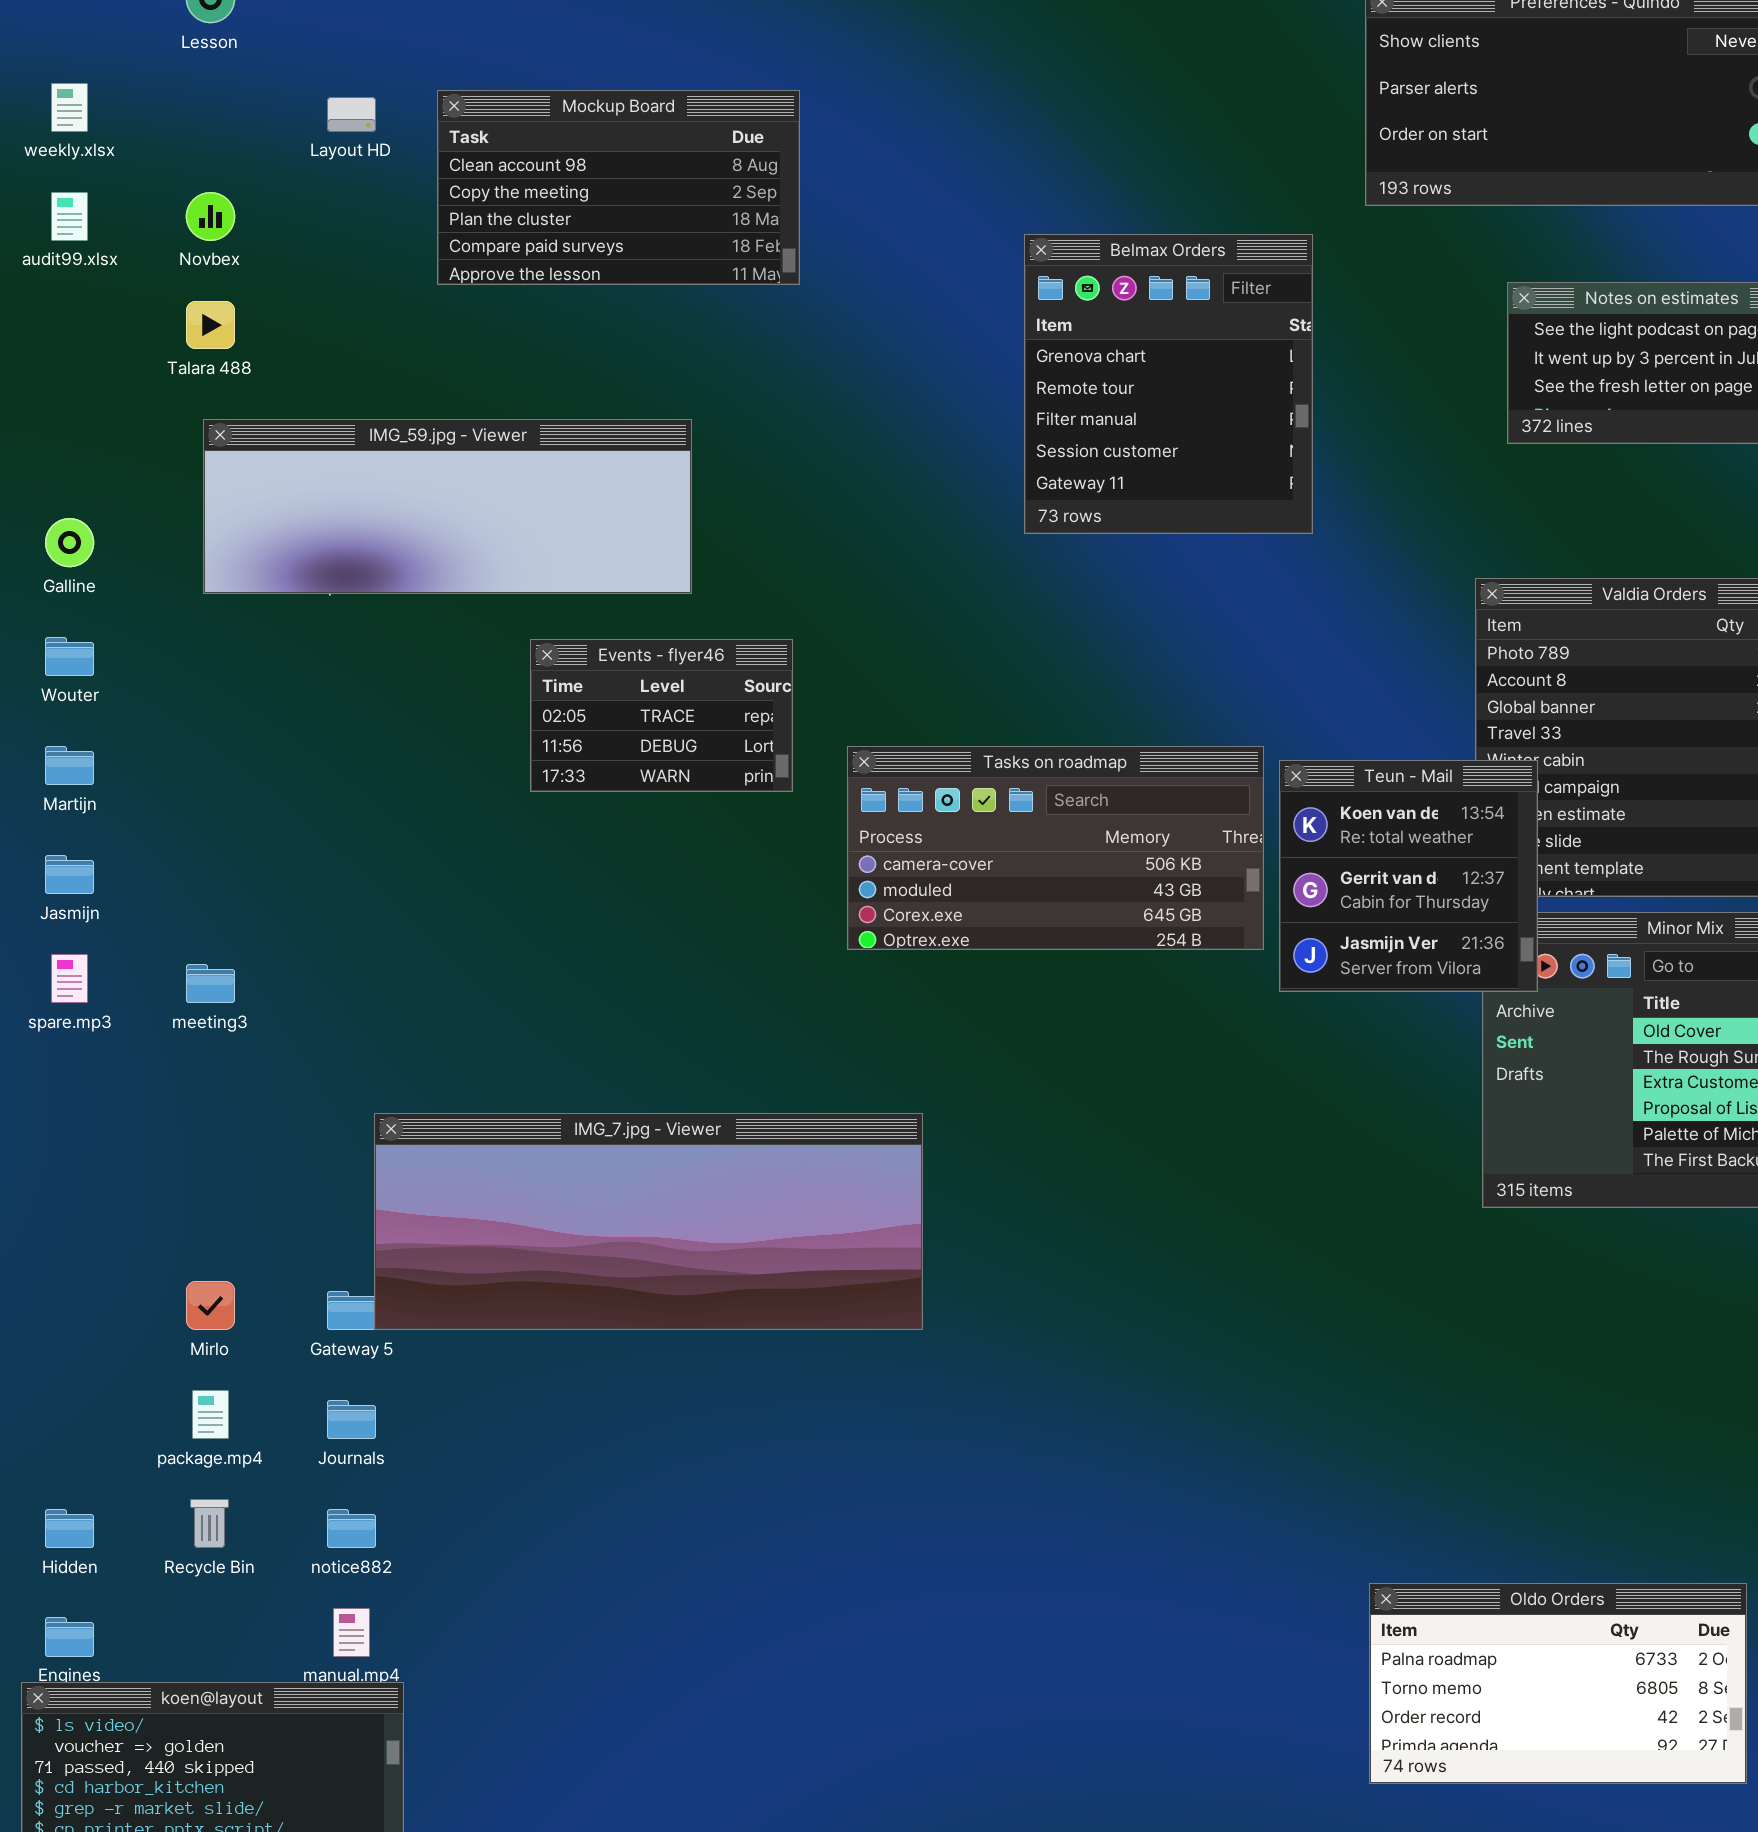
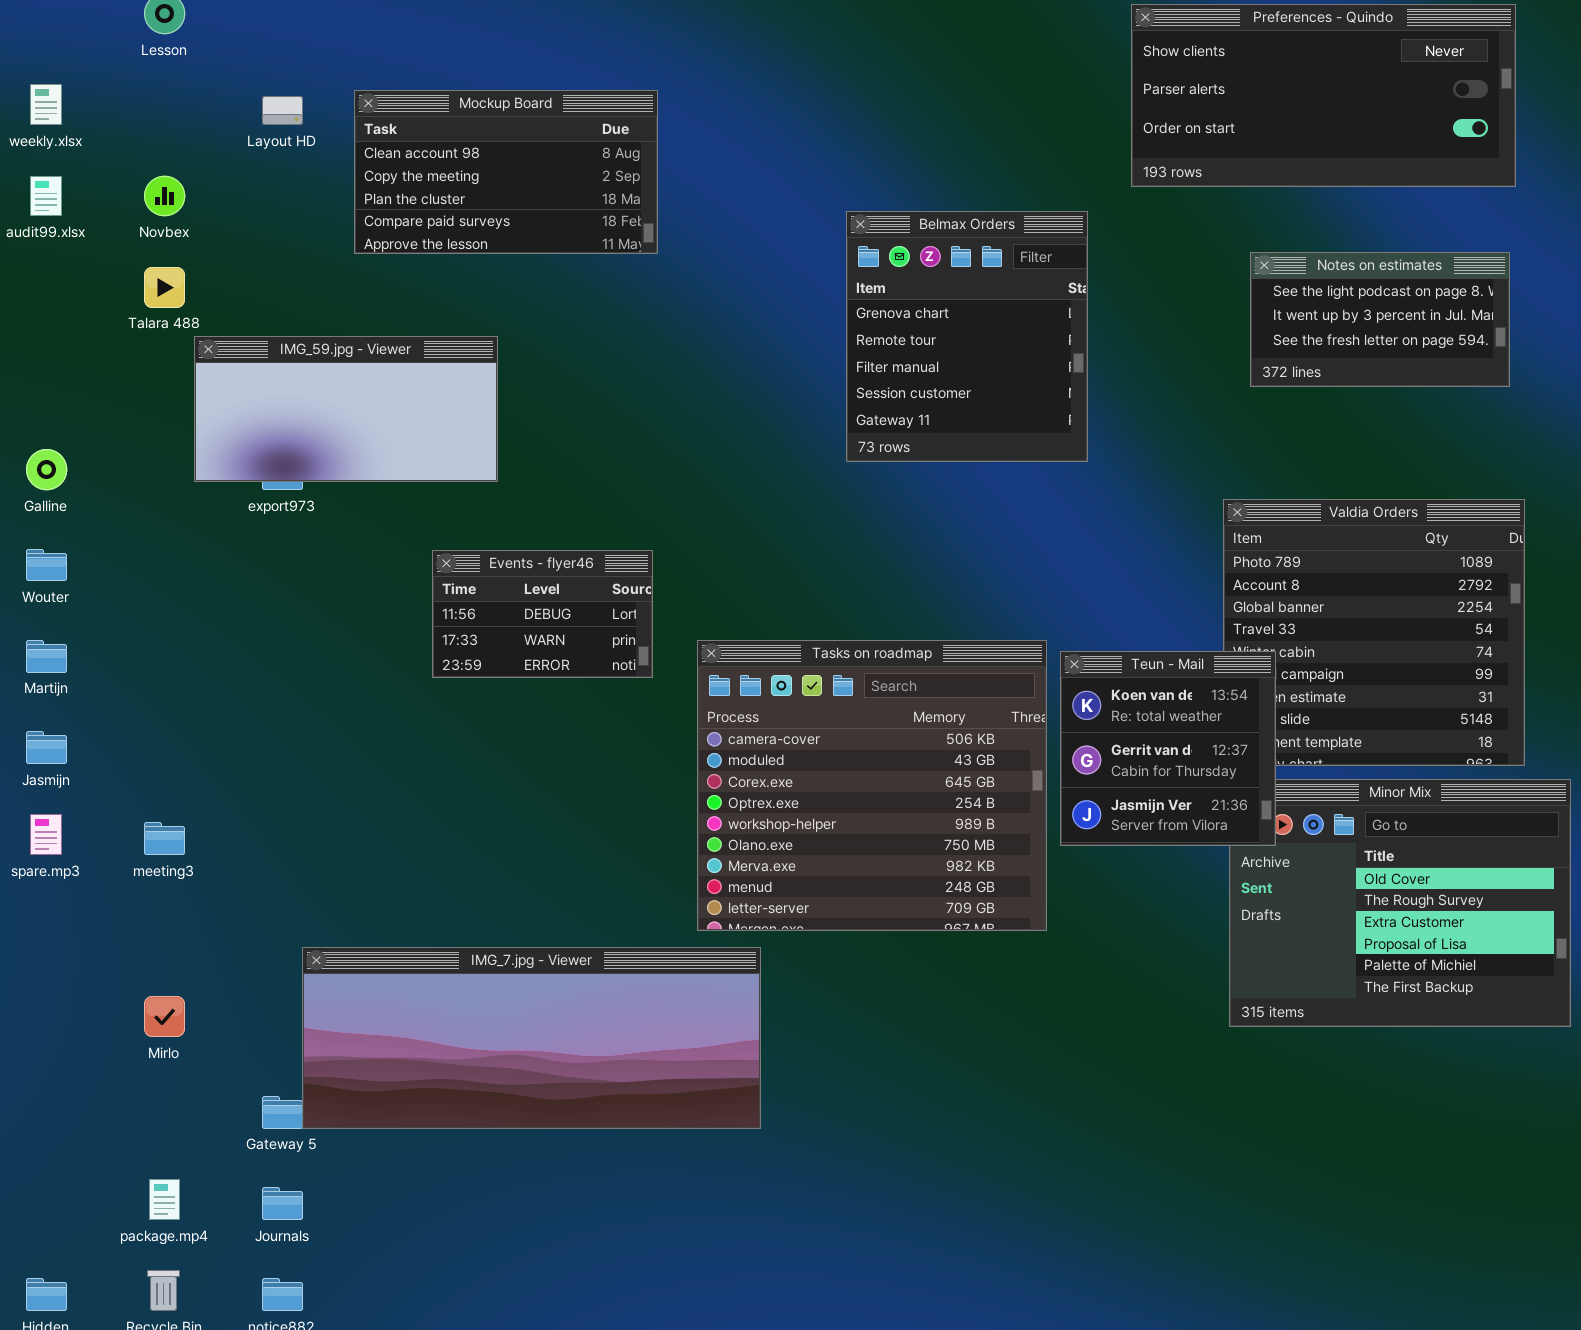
IMG_59.jpg - Viewer: [203,419,692,594] -> [194,336,498,482], moved, resized
Events - flyer46: [530,639,793,792] -> [432,550,653,678], scrolled down 1 row
Tasks on roadmap: [847,746,1264,950] -> [697,640,1047,931], resized
Mirlo: [186,1281,235,1330] -> [144,996,185,1037], moved

